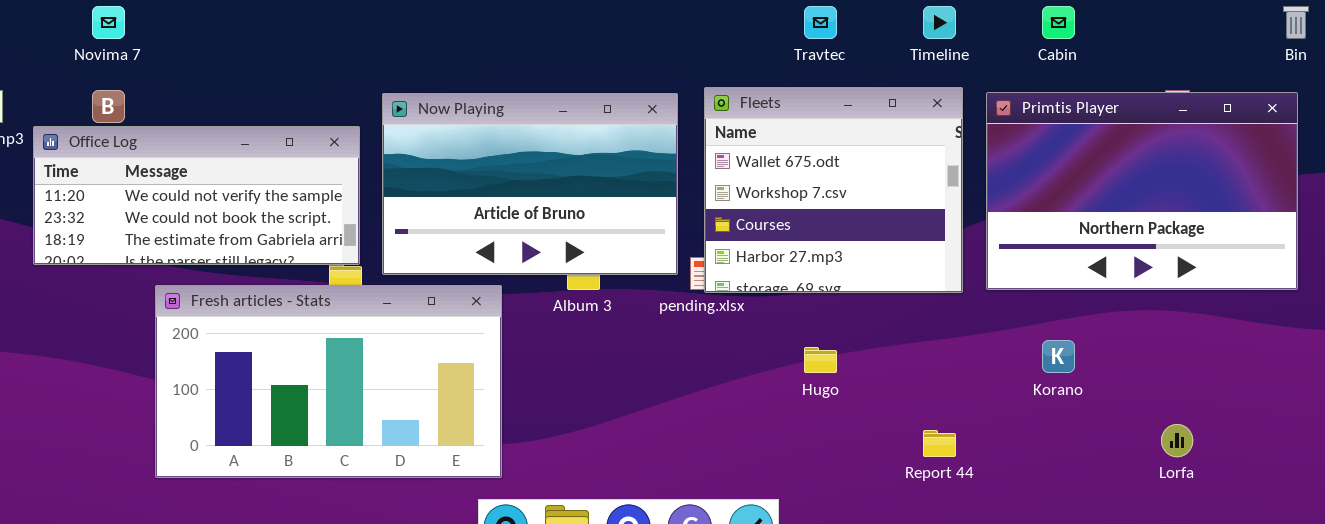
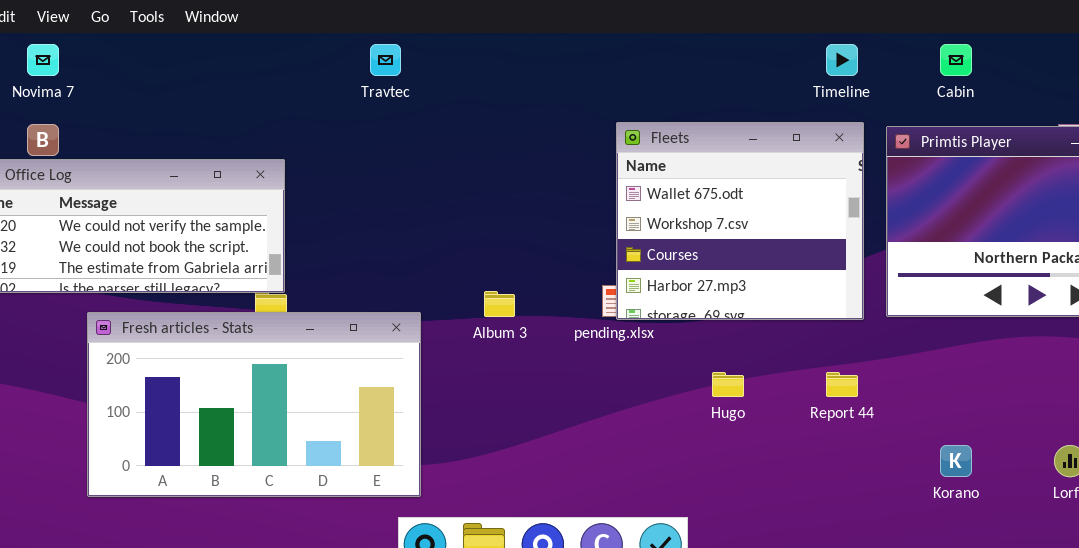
Travtec: [804,6,837,39] -> [370,44,401,76], moved
Now Playing: [382,93,678,275] -> none, closed
Korano: [1042,340,1075,373] -> [940,445,972,477], moved
Report 44: [923,430,956,457] -> [826,372,858,397], moved

